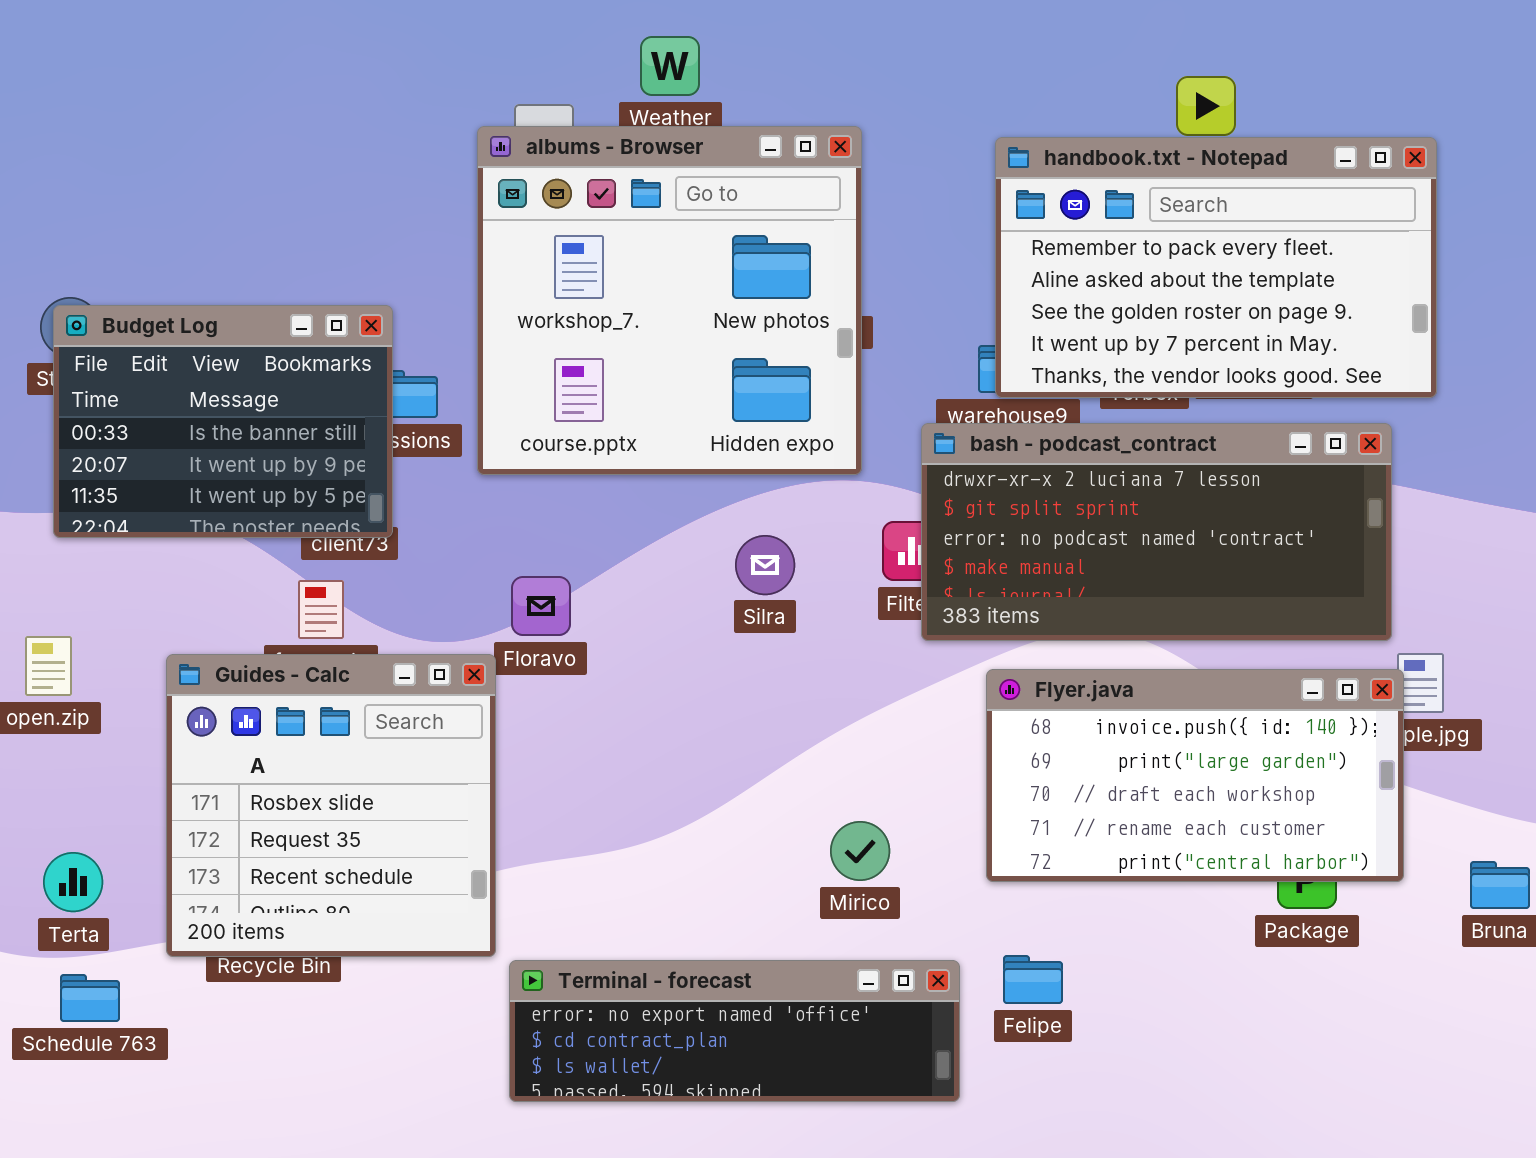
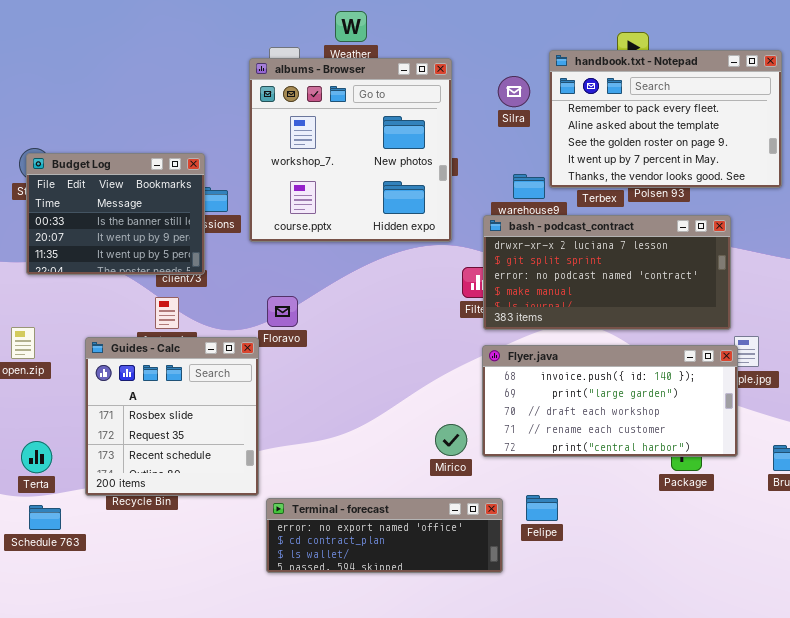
handbook.txt - Notepad: [995,137,1437,398] -> [549,50,782,188], moved
Silra: [735,535,795,595] -> [498,76,530,107], moved
Flyer.java: [986,669,1404,882] -> [482,345,738,457], resized

